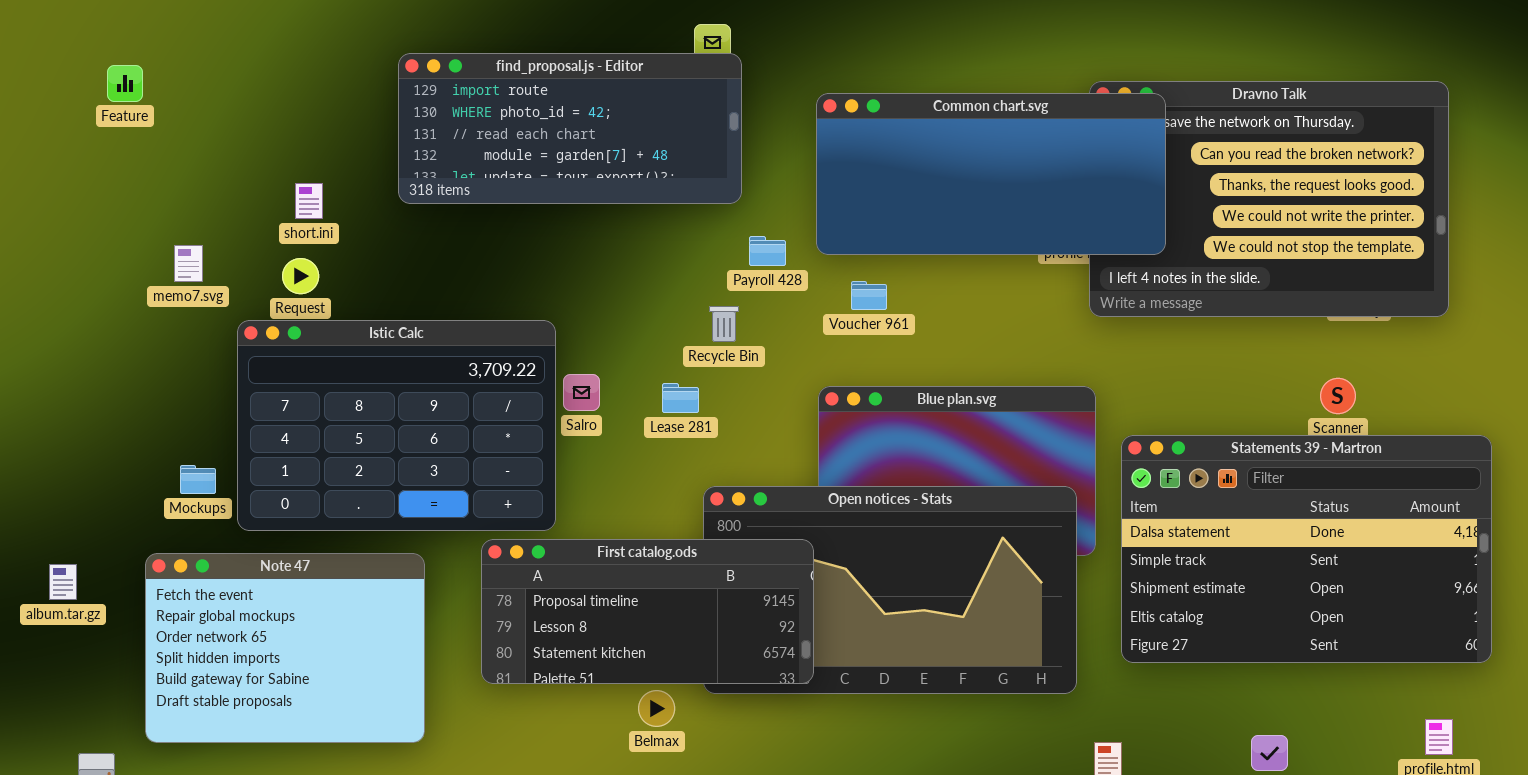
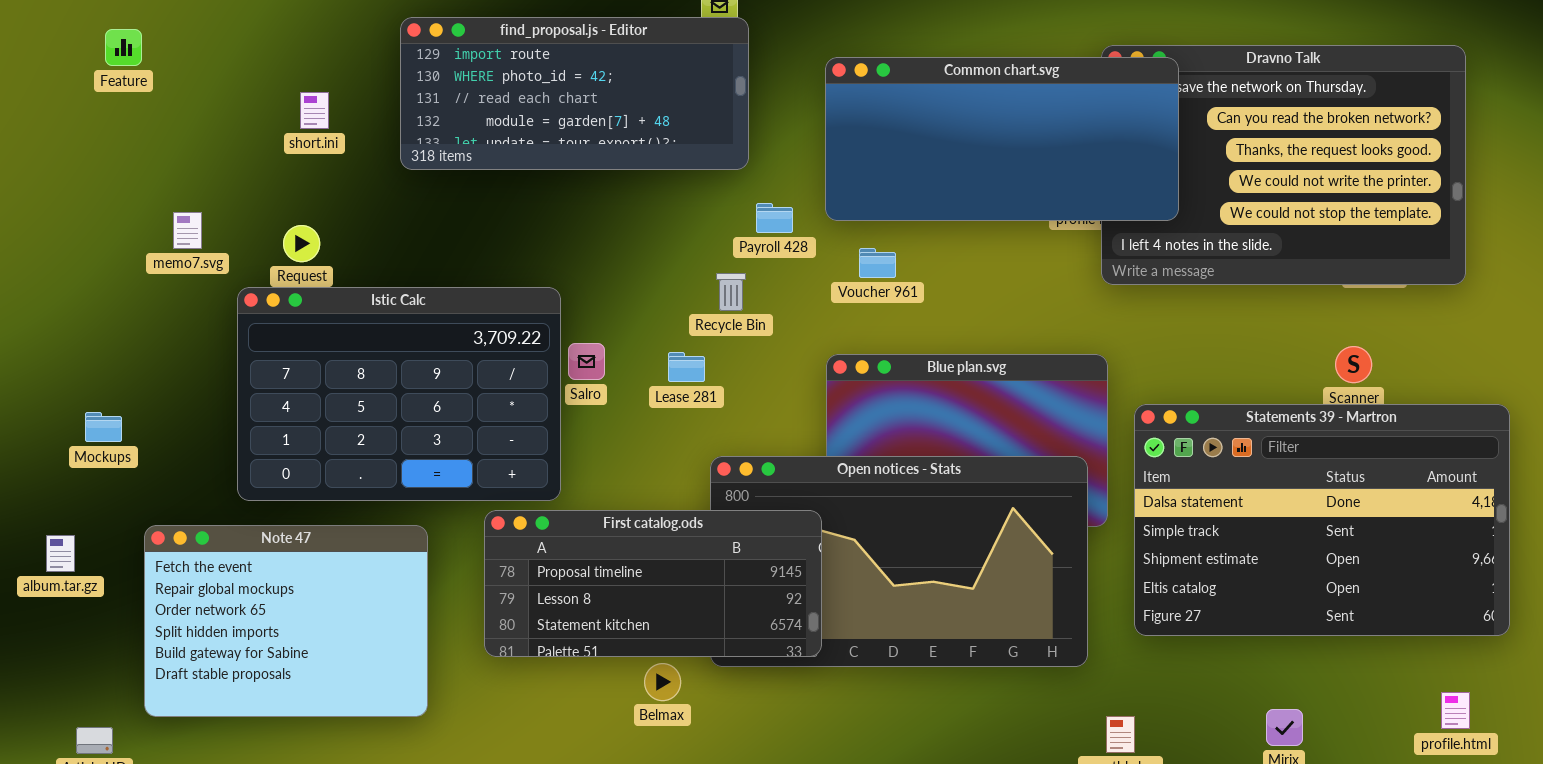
short.ini: [295,183,323,219] -> [300,92,329,129], moved
Mockups: [180,465,216,494] -> [85,412,122,442], moved

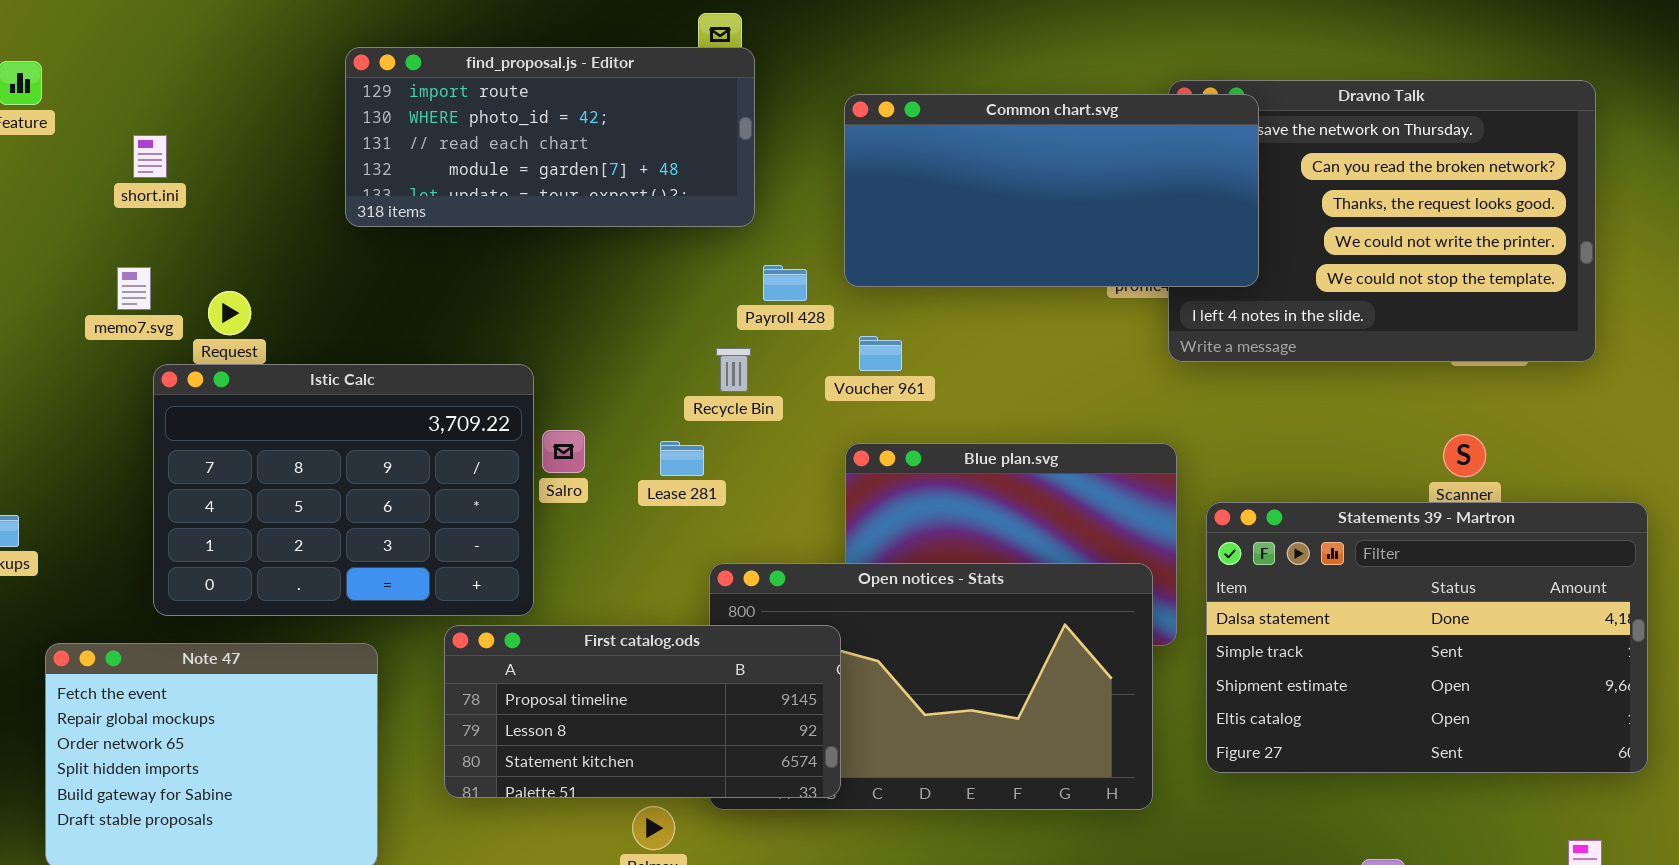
short.ini: [300,92,329,129] -> [133,135,167,178], moved
memo7.svg: [173,212,202,249] -> [117,267,151,310], moved
Voucher 961: [859,248,896,278] -> [859,336,902,371], moved

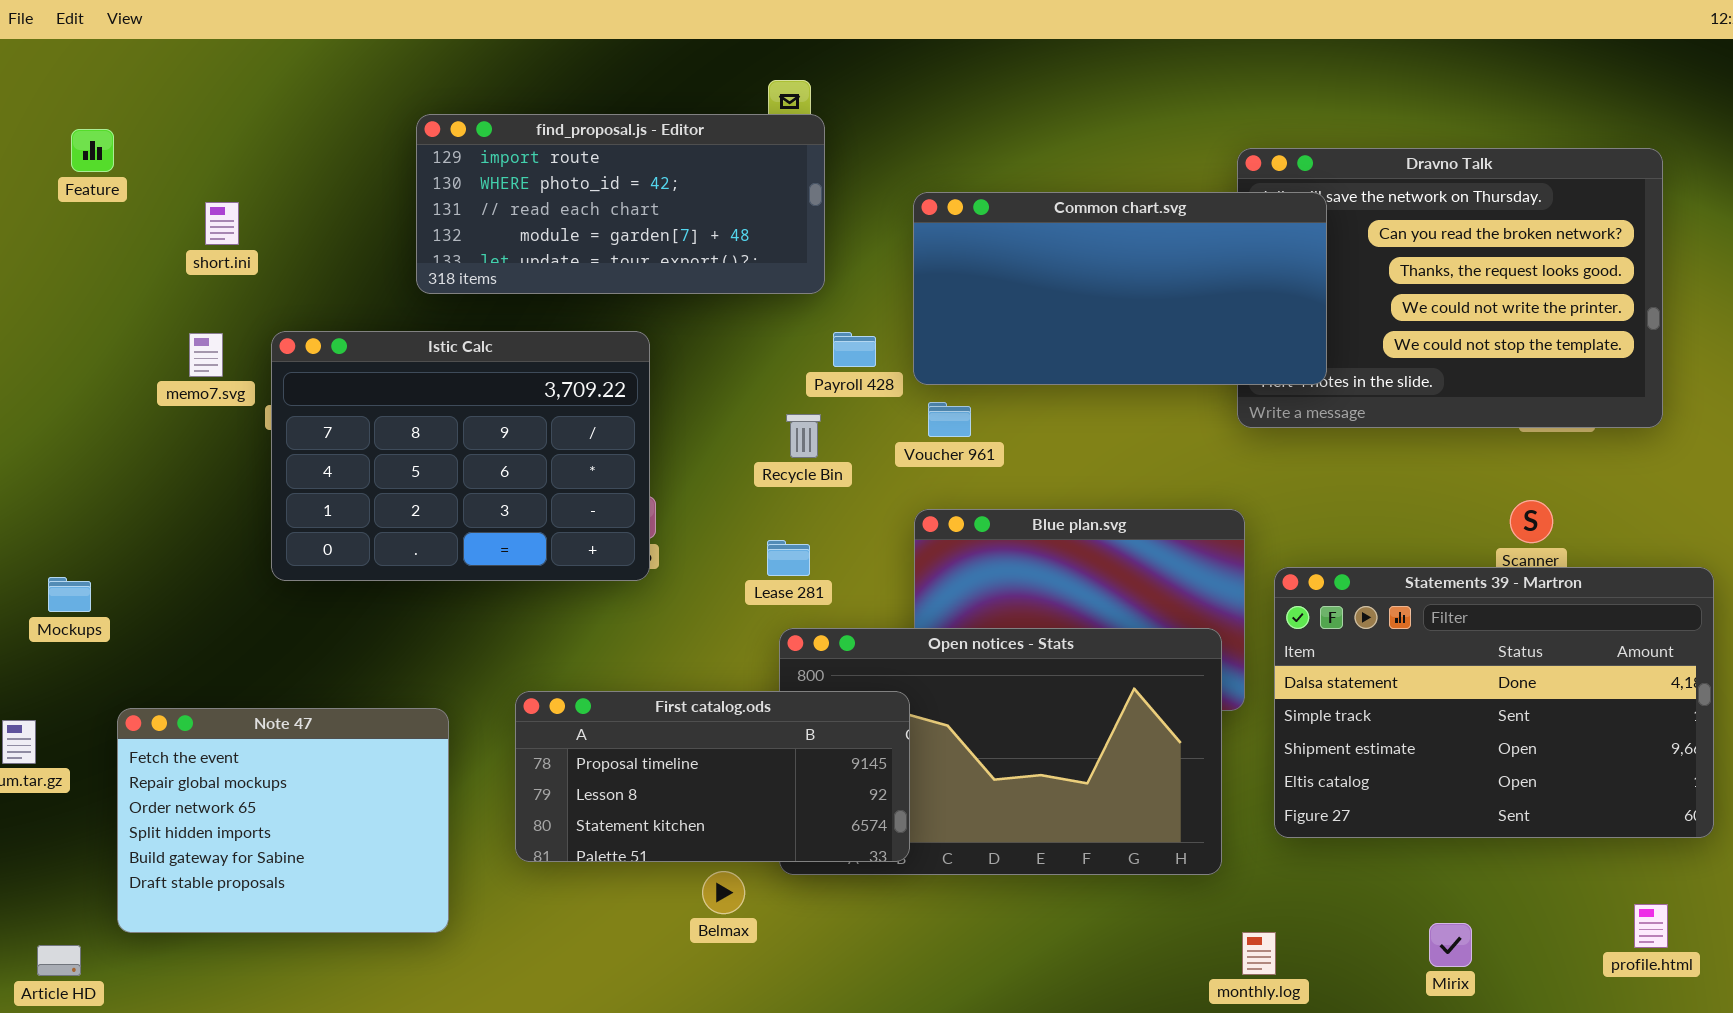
Common chart.svg: [844,94,1259,287] -> [913,192,1327,385], moved
Istic Calc: [153,364,534,616] -> [271,331,650,581], moved
Lease 281: [660,441,704,476] -> [767,540,810,576], moved

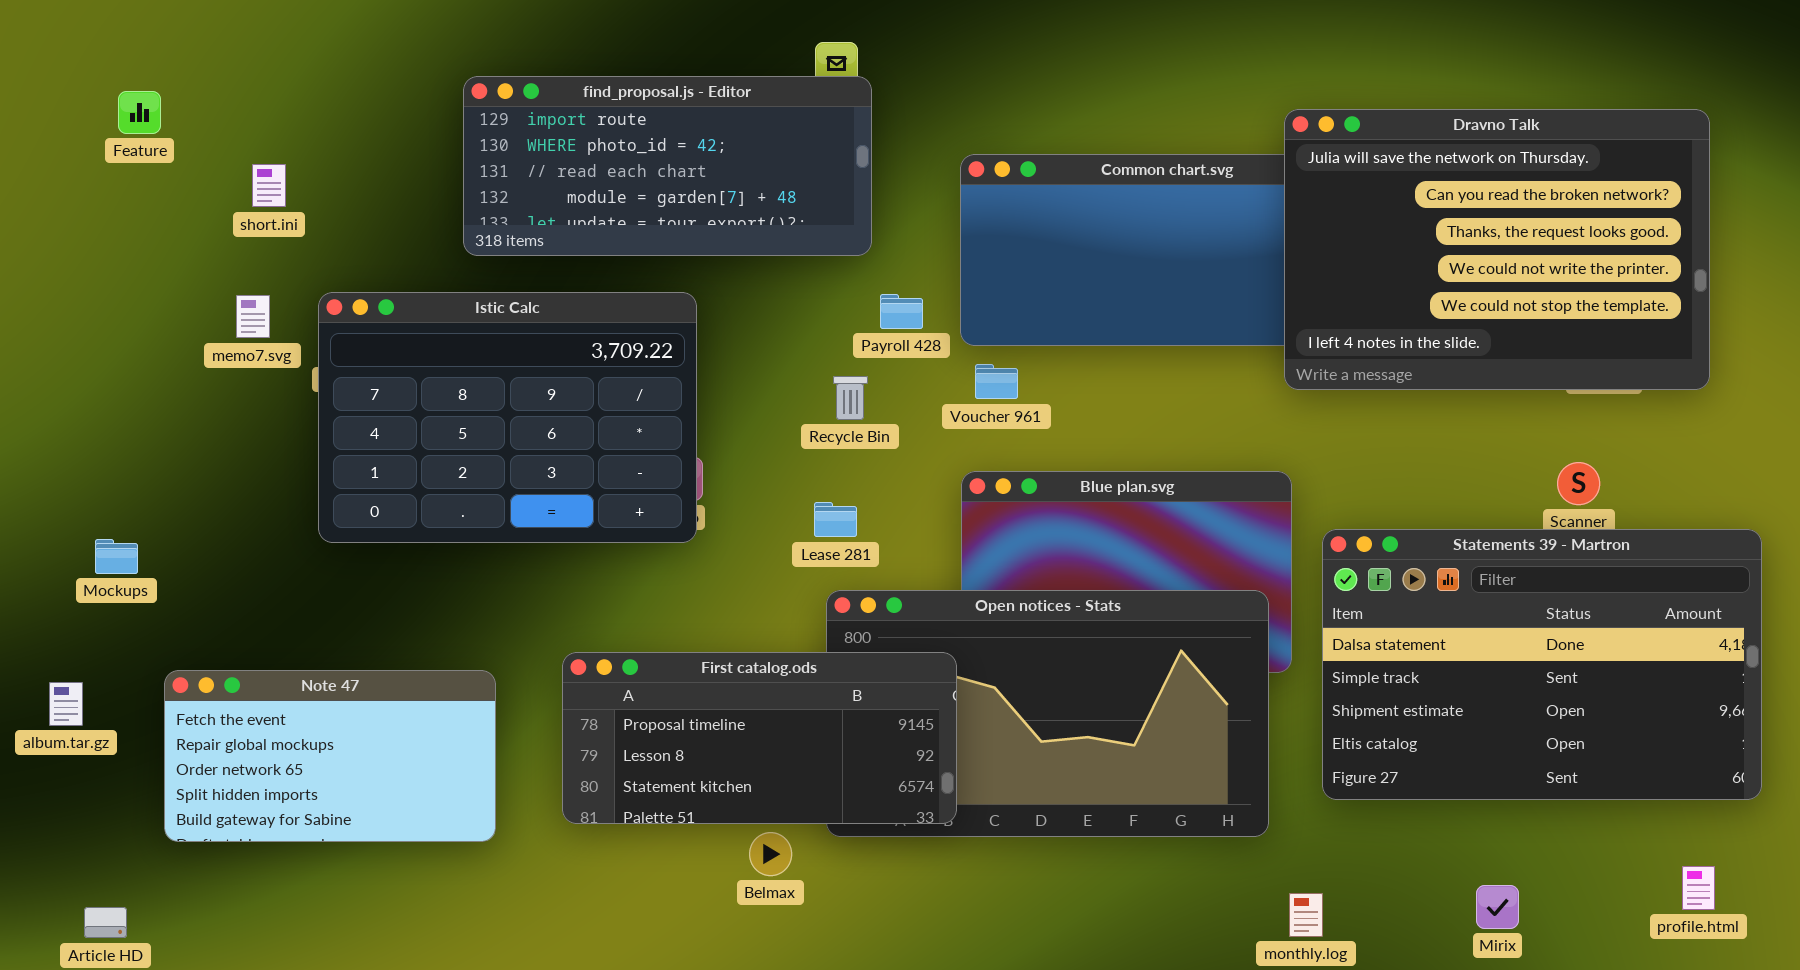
Dravno Talk: [1237,148,1663,428] -> [1284,109,1710,390], raised
Note 47: [117,708,449,933] -> [164,670,496,842], resized

